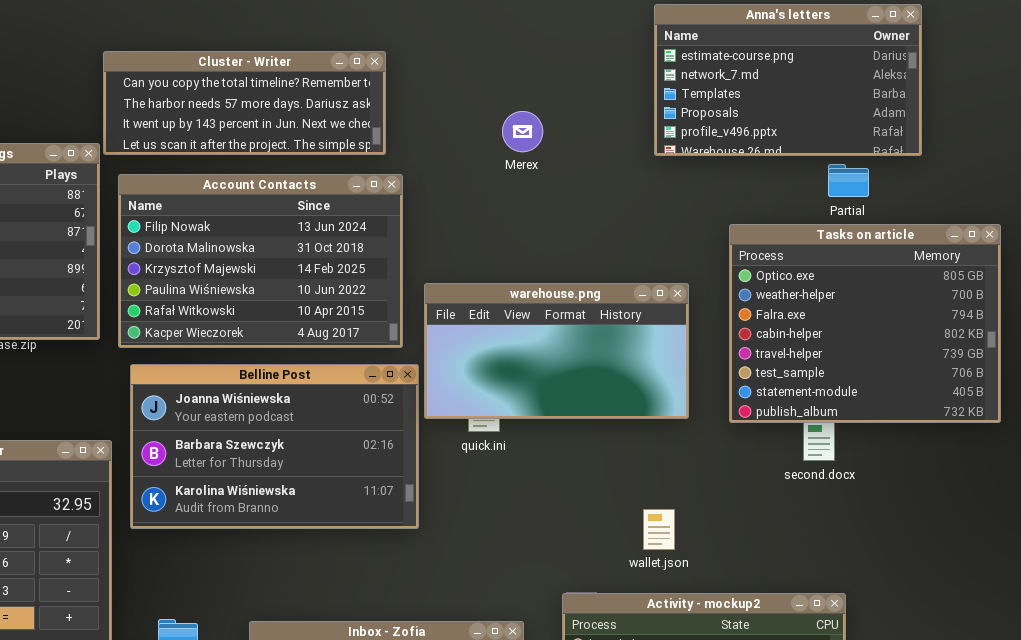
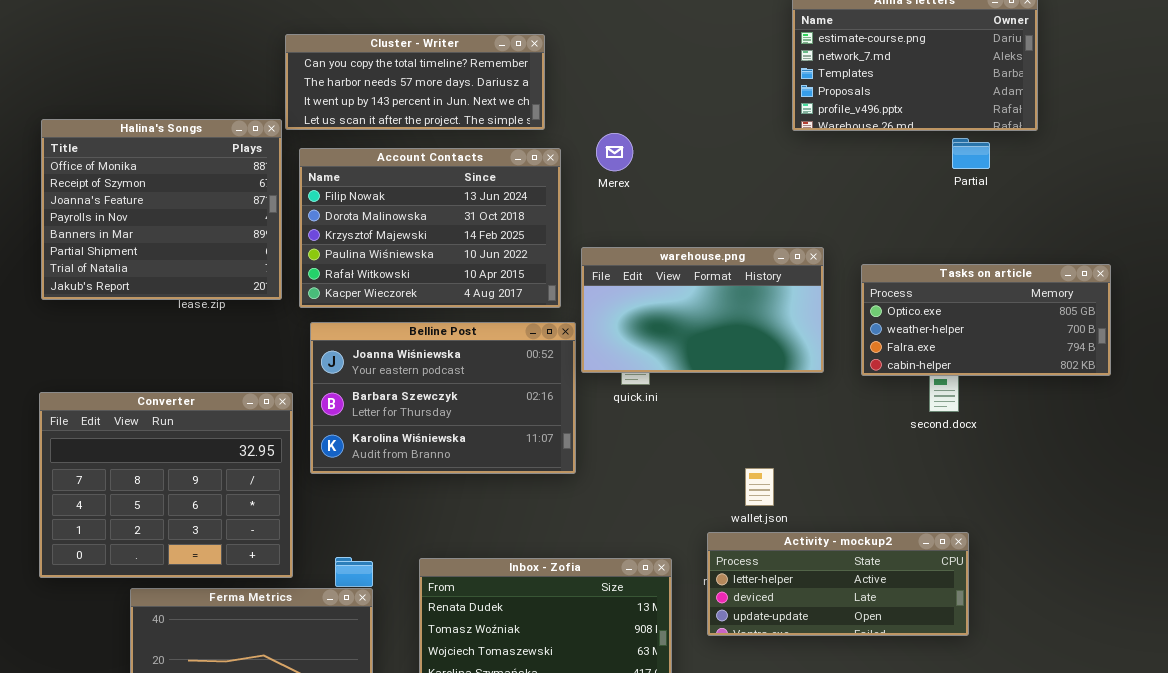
Merex: [502,111,543,152] -> [596,133,633,171], moved
Tasks on article: [729,224,1001,423] -> [861,264,1111,376], resized
wallet.json: [643,509,675,550] -> [745,468,774,506], moved

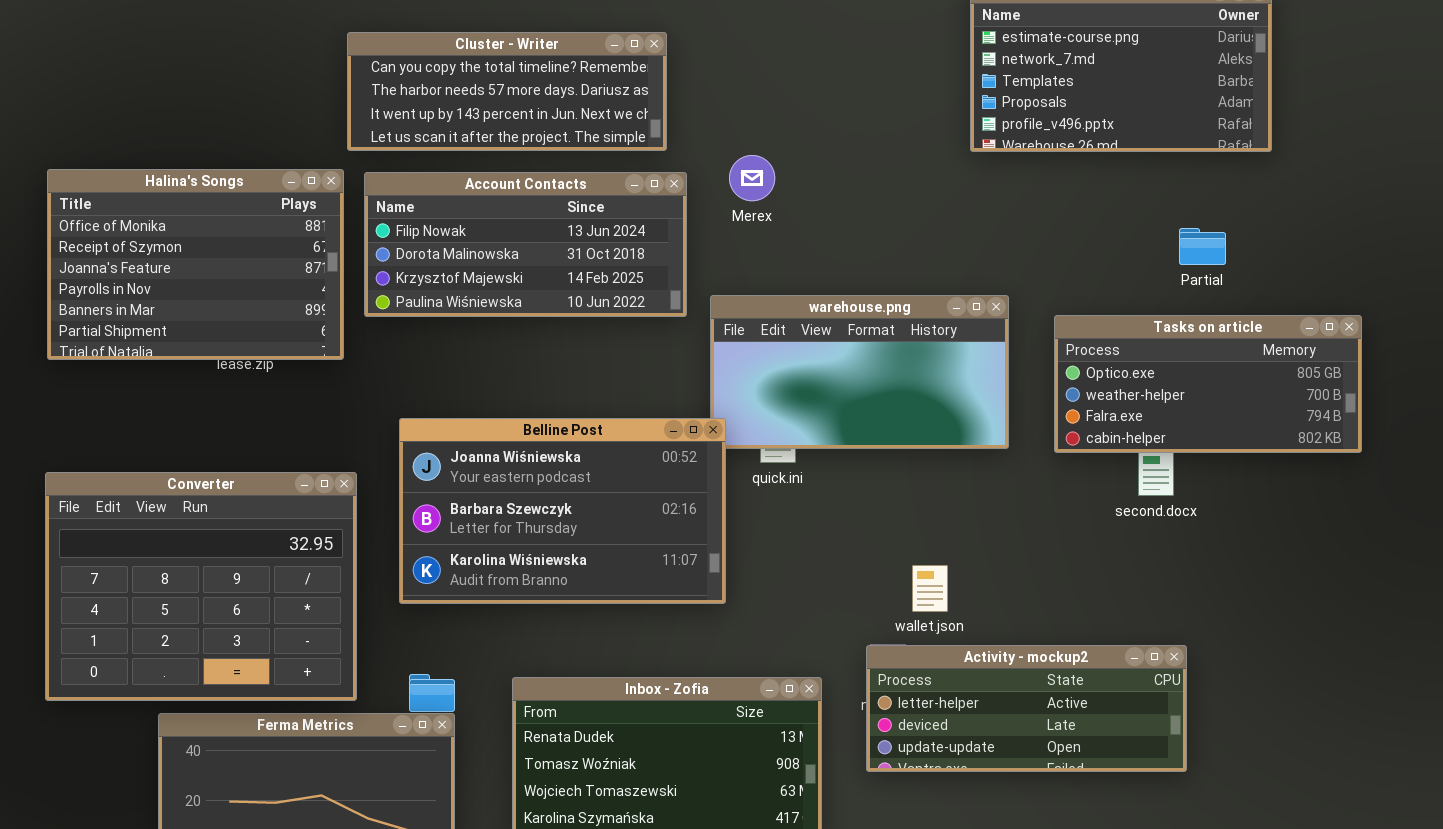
Halina's Songs: [41,119,282,300] -> [47,169,344,360], resized
Partial: [952,138,990,169] -> [1179,228,1226,265], moved
Account Contacts: [299,148,561,308] -> [364,172,687,317], resized
Belline Post: [310,322,576,474] -> [399,418,726,604], moved

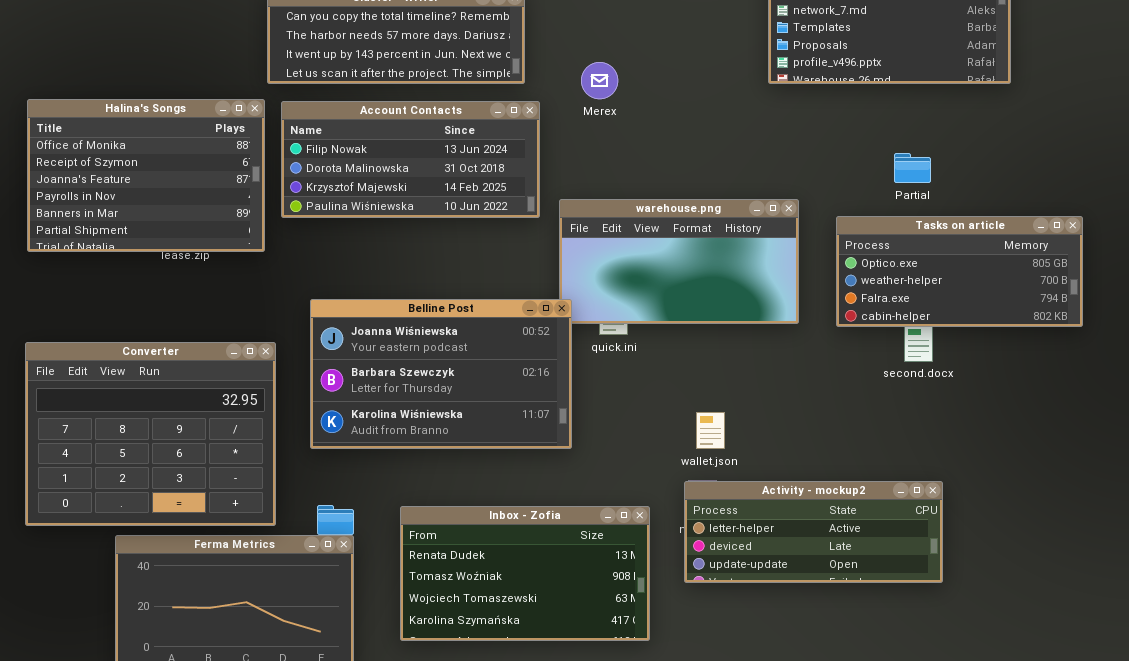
Merex: [729,155,775,201] -> [581,62,618,99], moved
Partial: [1179,228,1226,265] -> [894,153,931,183], moved
wallet.json: [912,565,948,612] -> [696,412,725,449], moved

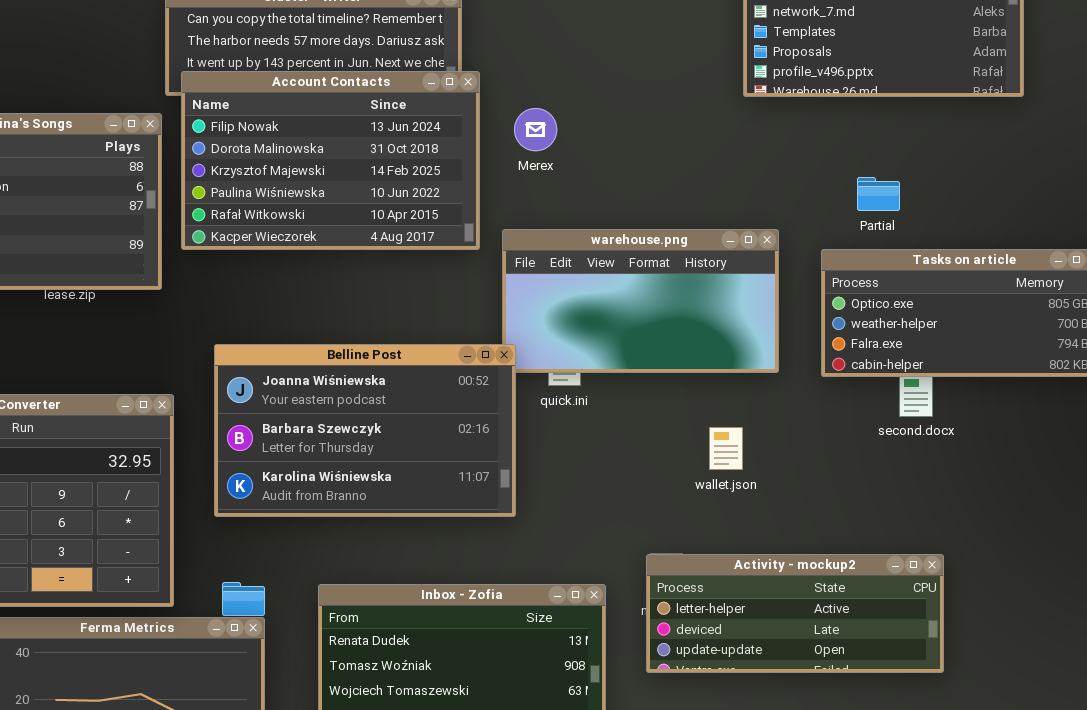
Merex: [581,62,618,99] -> [514,108,557,151], moved
Account Contacts: [281,101,540,218] -> [181,71,480,250], resized
Partial: [894,153,931,183] -> [857,177,900,211], moved
wallet.json: [696,412,725,449] -> [709,427,743,470], moved

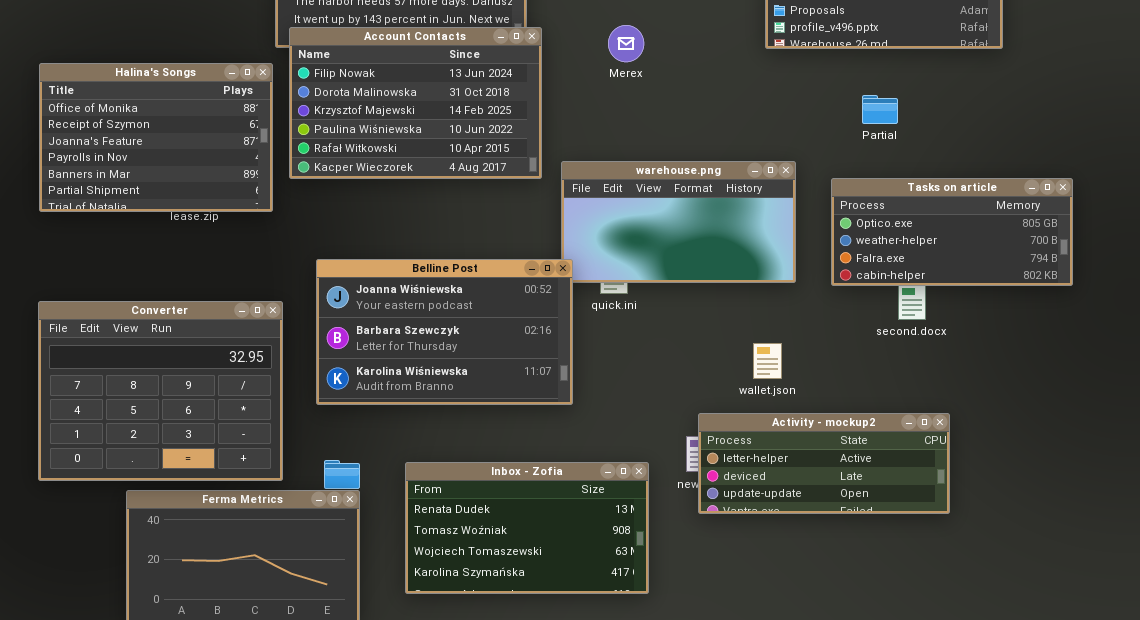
Merex: [514,108,557,151] -> [608,25,644,62], moved
Partial: [857,177,900,211] -> [862,95,898,124], moved
wallet.json: [709,427,743,470] -> [753,343,782,379], moved
Activity - mockup2: [646,554,944,673] -> [698,413,950,514], moved

